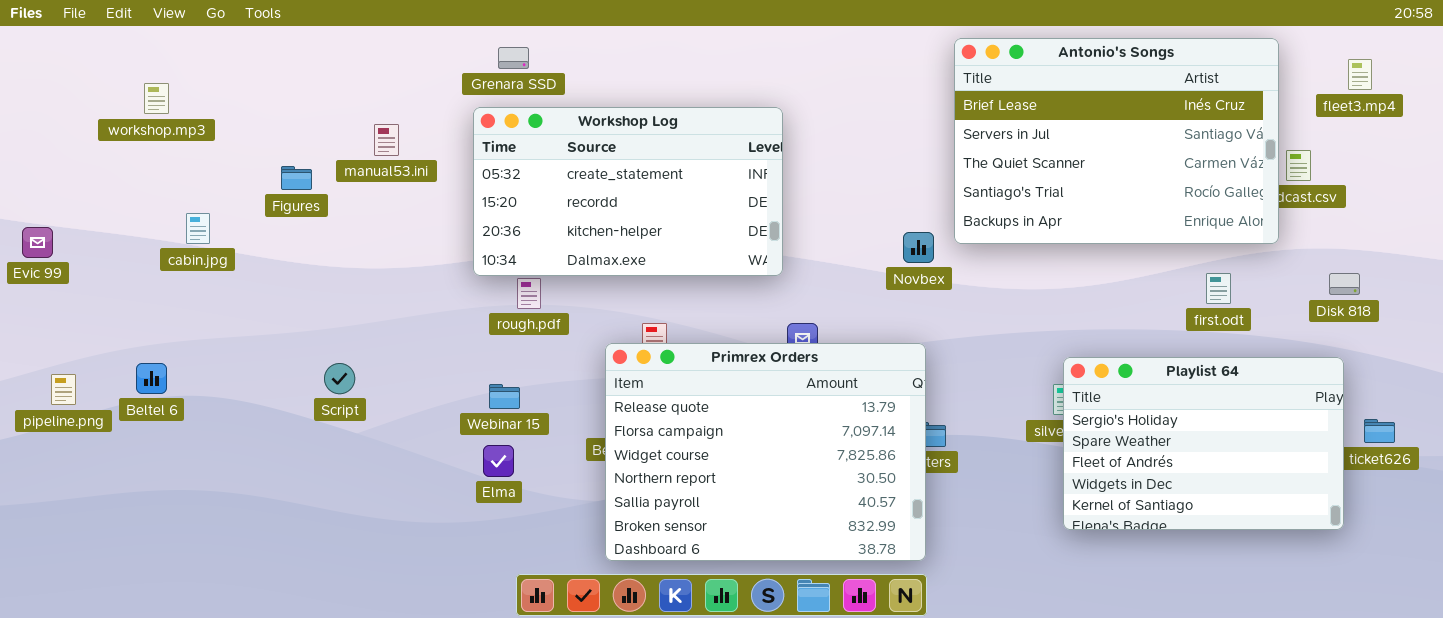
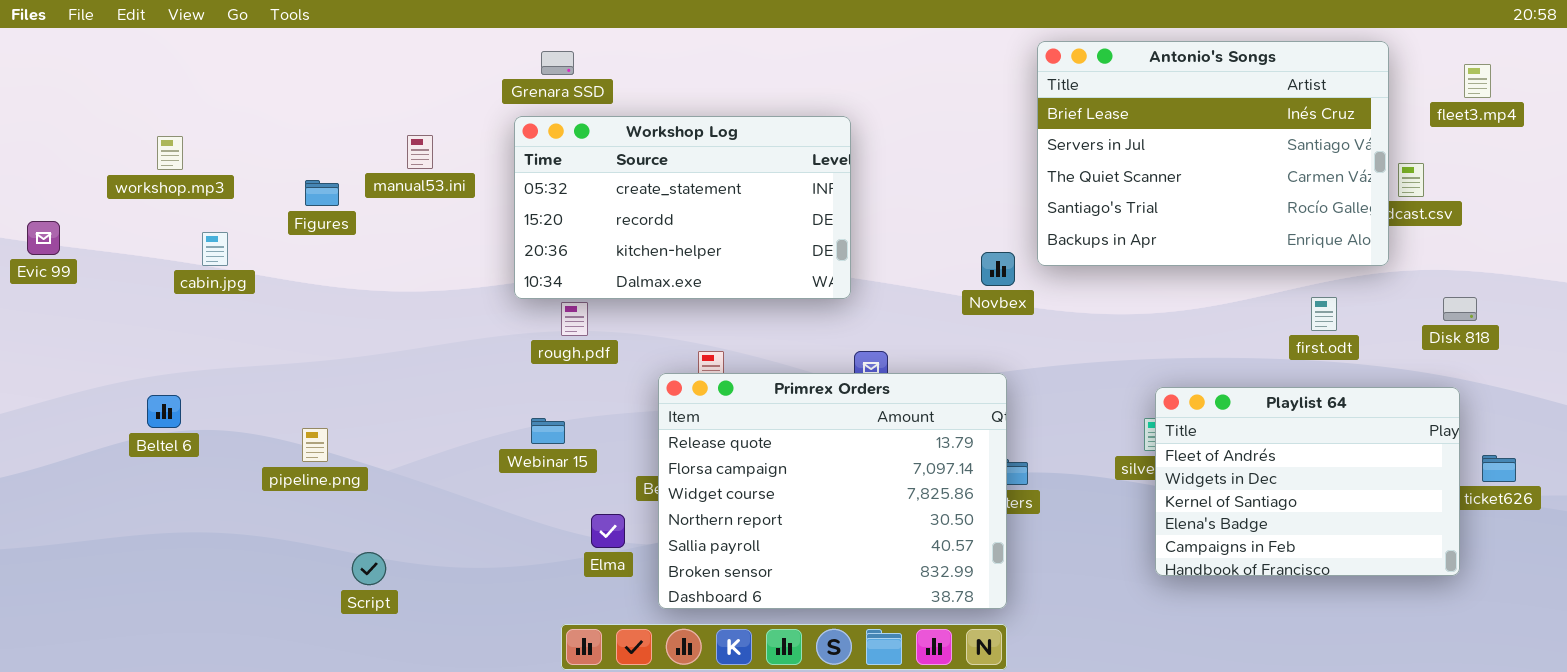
workshop.mp3: [144,83,169,114] -> [157,136,183,170], moved
Evic 99: [22,227,53,258] -> [27,221,60,255], moved
Playlist 64: [1063,357,1344,530] -> [1155,387,1460,576], scrolled down 2 rows
Script: [324,363,355,394] -> [352,552,386,585], moved
pipeline.png: [51,374,76,405] -> [302,428,328,462], moved
Elma: [483,445,514,477] -> [591,514,625,548], moved

